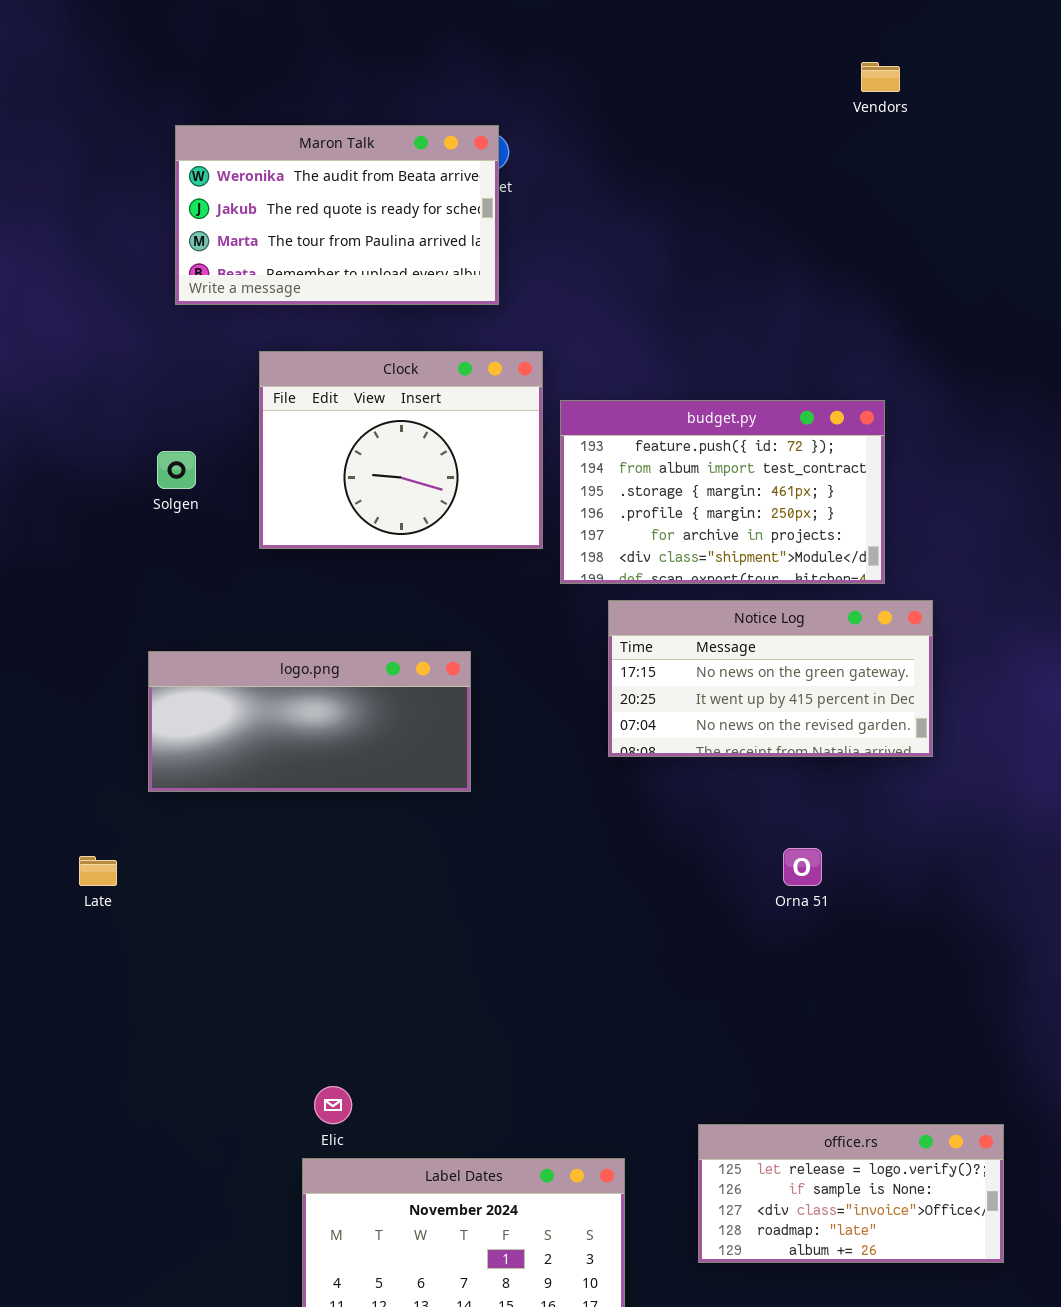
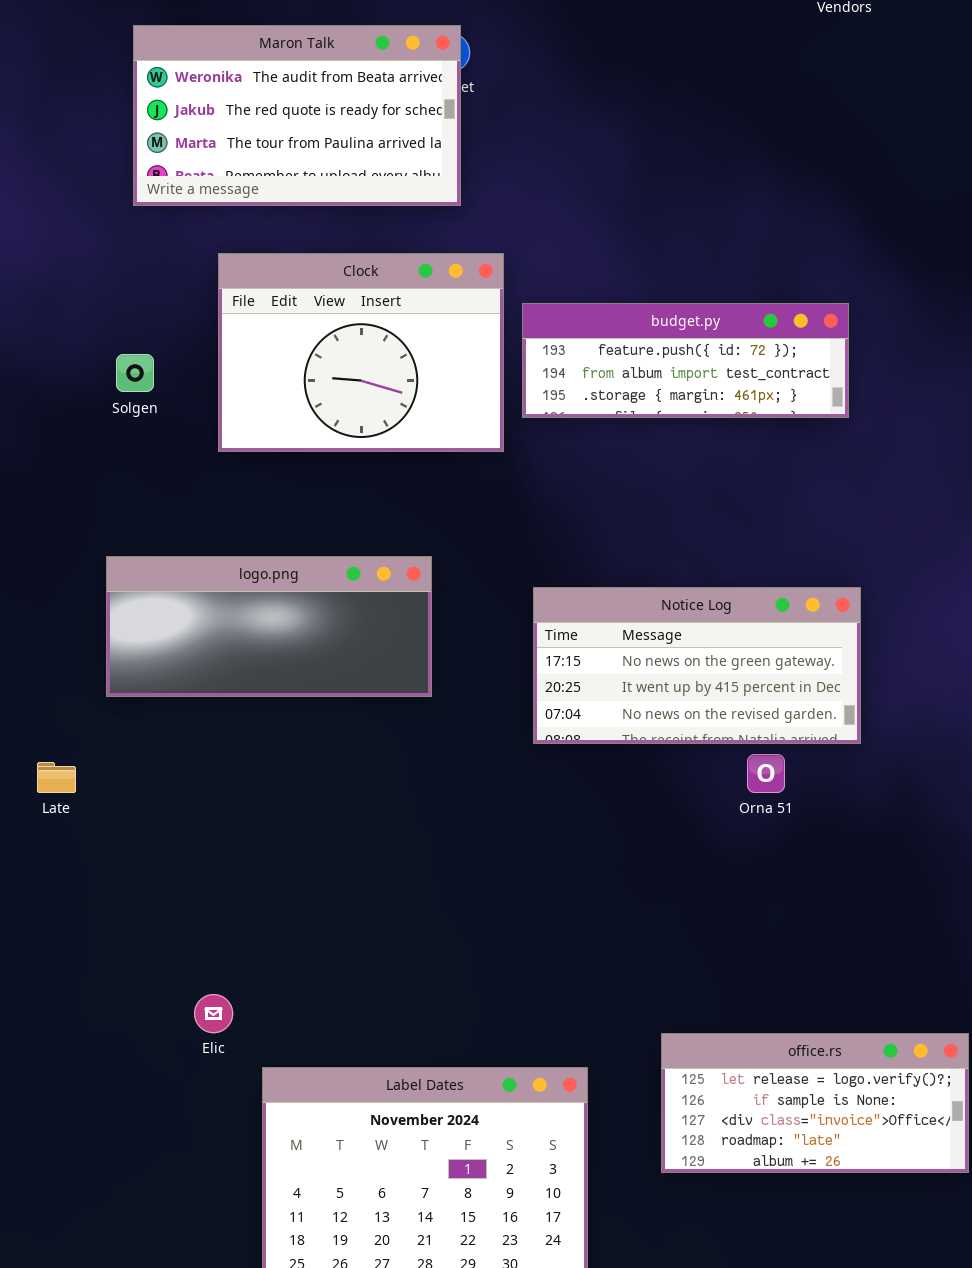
budget.py: [560,400,885,584] -> [522,303,849,418], resized
Notice Log: [608,600,933,757] -> [533,587,861,744], moved
Elic: [314,1086,352,1124] -> [194,994,233,1033], moved

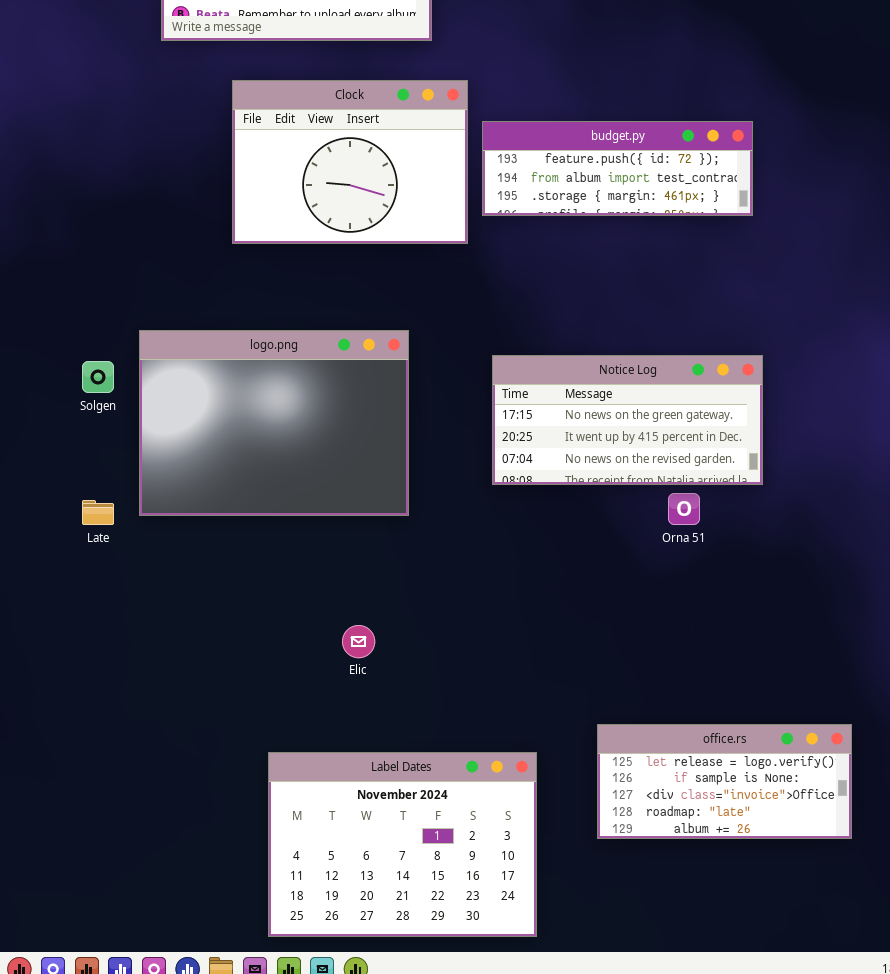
Solgen: [116,354,154,392] -> [82,361,114,393], moved
logo.png: [106,556,432,697] -> [139,330,409,516], resized
Elic: [194,994,233,1033] -> [342,625,375,658], moved

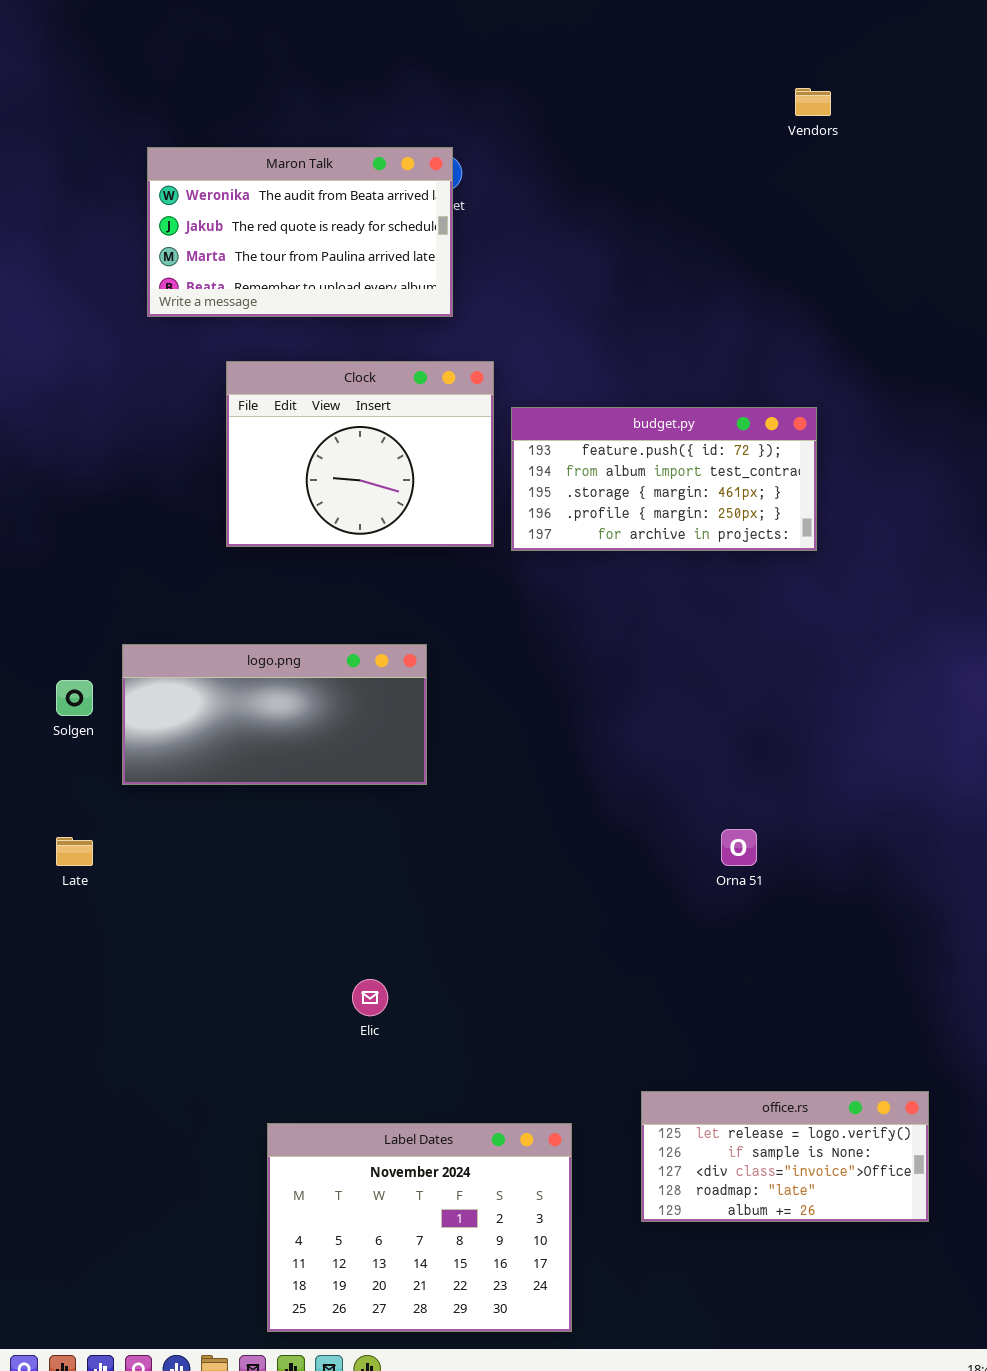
budget.py: [482,121,753,216] -> [511,407,817,551], resized
logo.png: [139,330,409,516] -> [122,644,427,785], resized
Notice Log: [492,355,763,485] -> none, closed

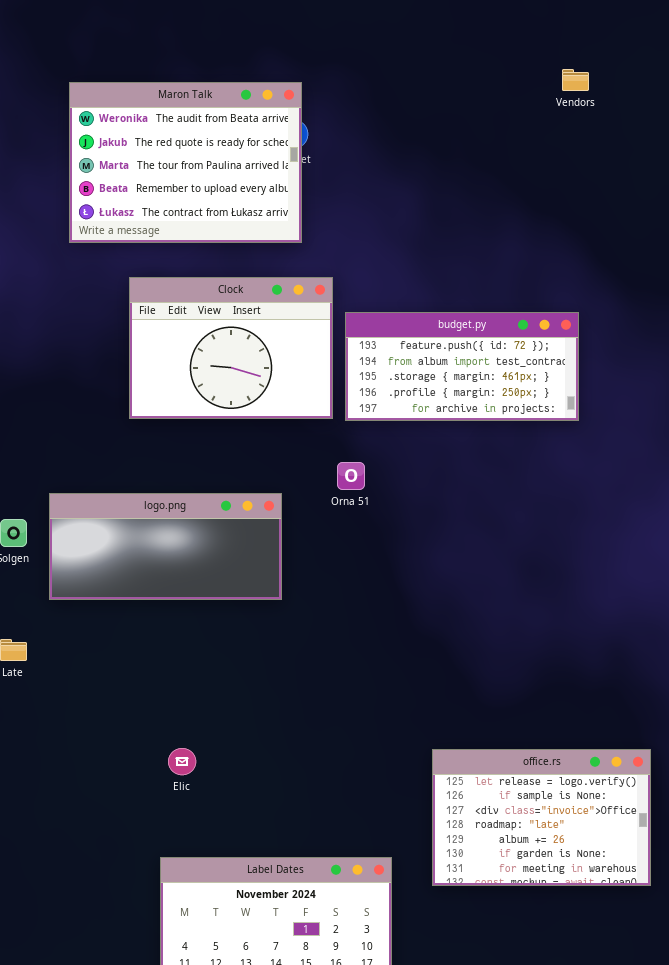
Maron Talk: [147,147,453,317] -> [69,82,302,243], resized
Orna 51: [721,829,757,866] -> [337,462,365,490], moved
Elic: [352,979,388,1016] -> [168,748,196,775], moved
office.rs: [641,1091,929,1222] -> [432,749,651,886], moved, resized

